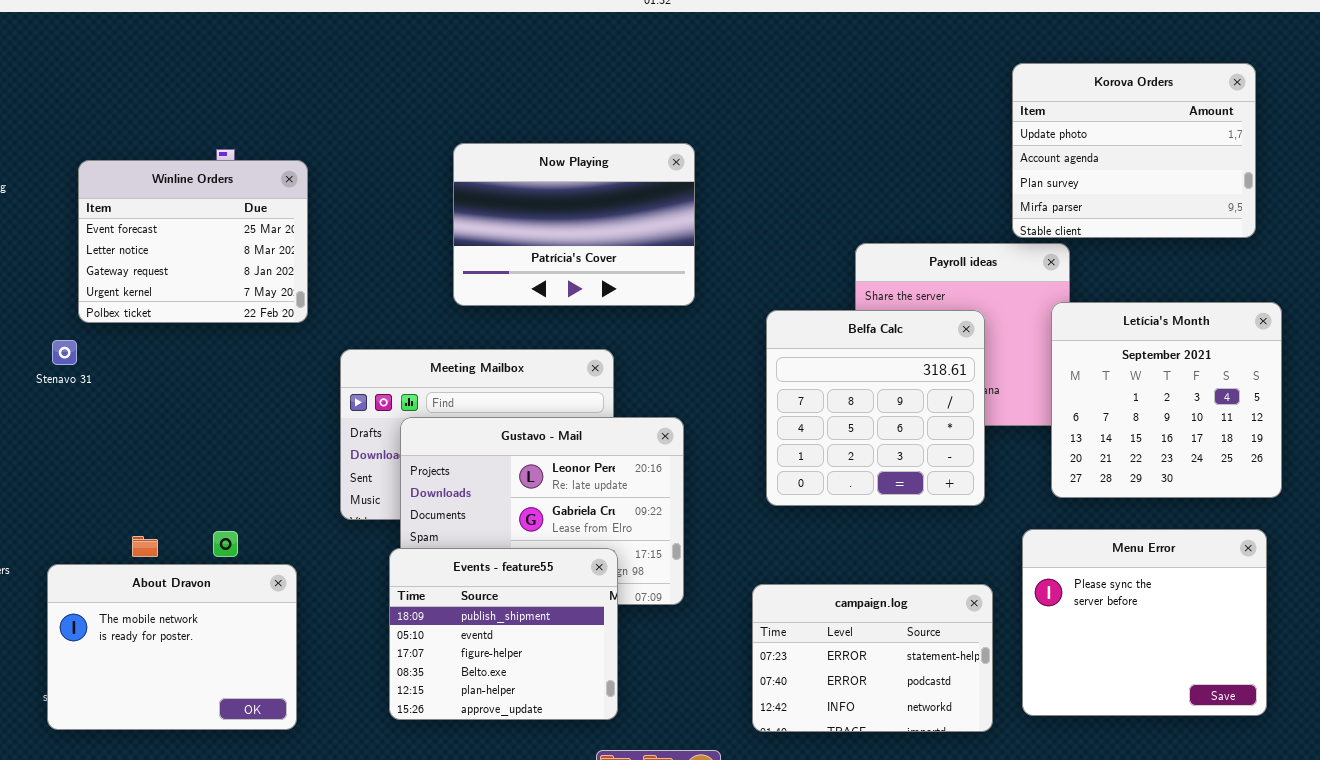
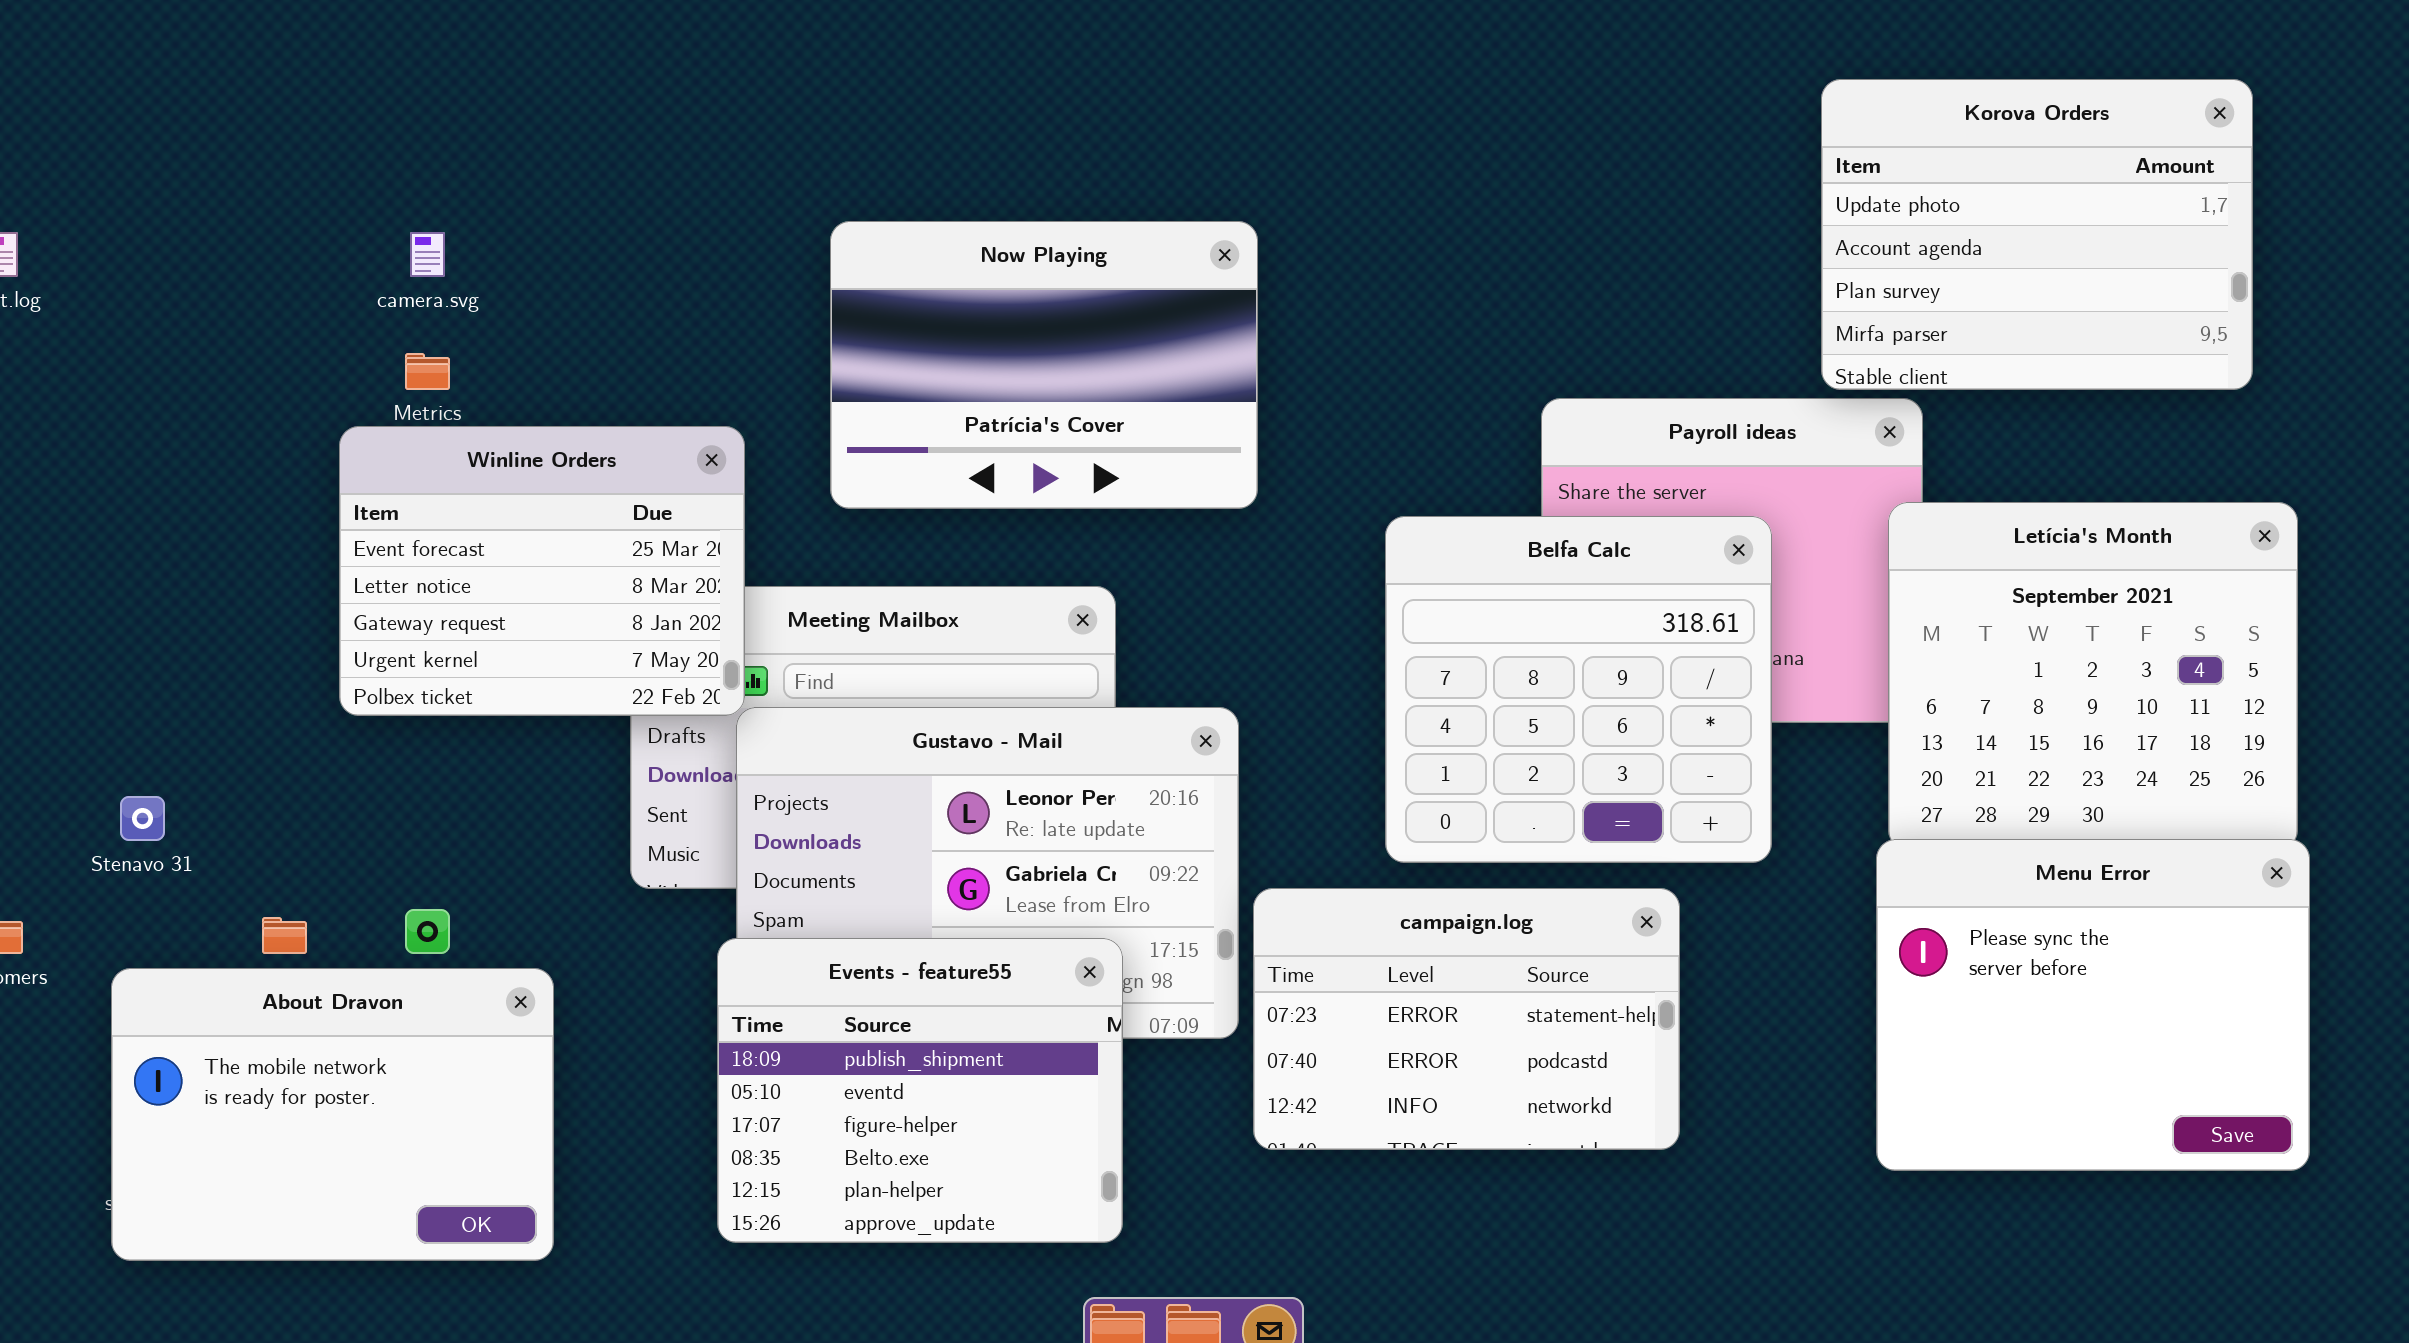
Winline Orders: [78,160,308,323] -> [339,426,745,716], moved
Stenavo 31: [52,340,77,365] -> [120,796,165,841], moved
Menu Error: [1022,529,1267,716] -> [1876,839,2310,1171], moved
campaign.log: [752,584,993,732] -> [1253,888,1680,1150], moved

